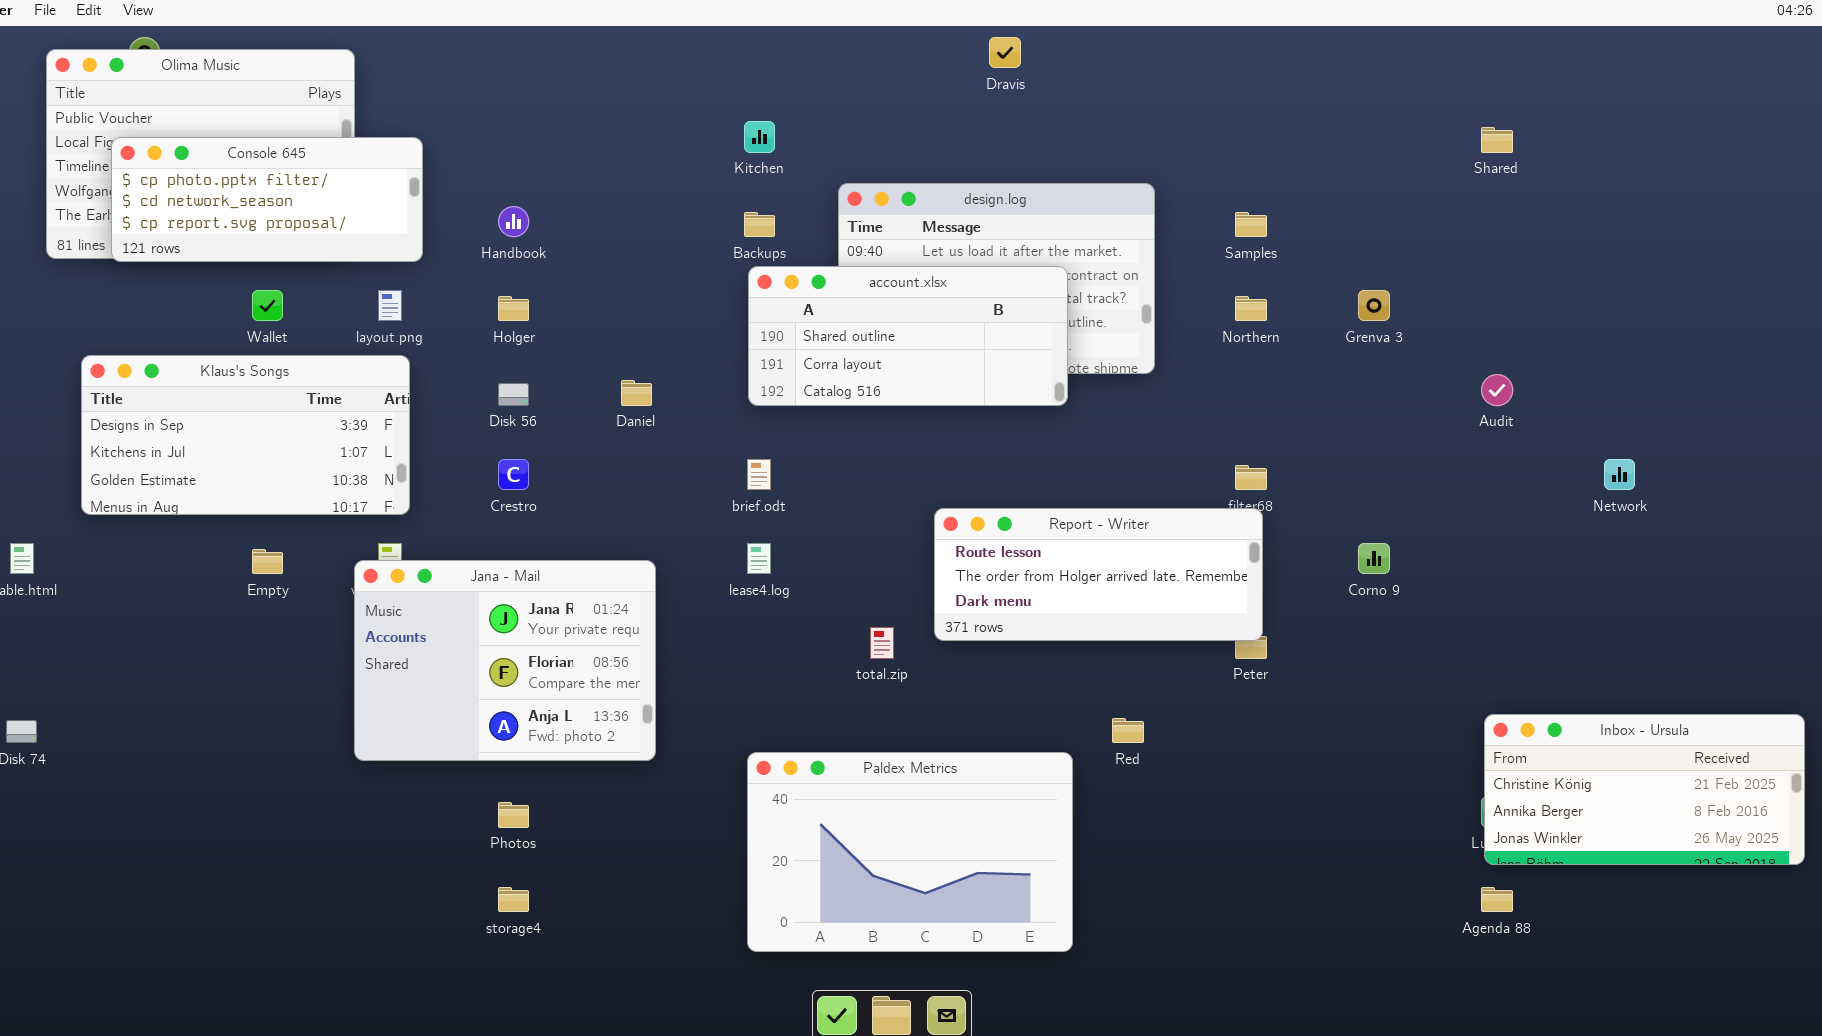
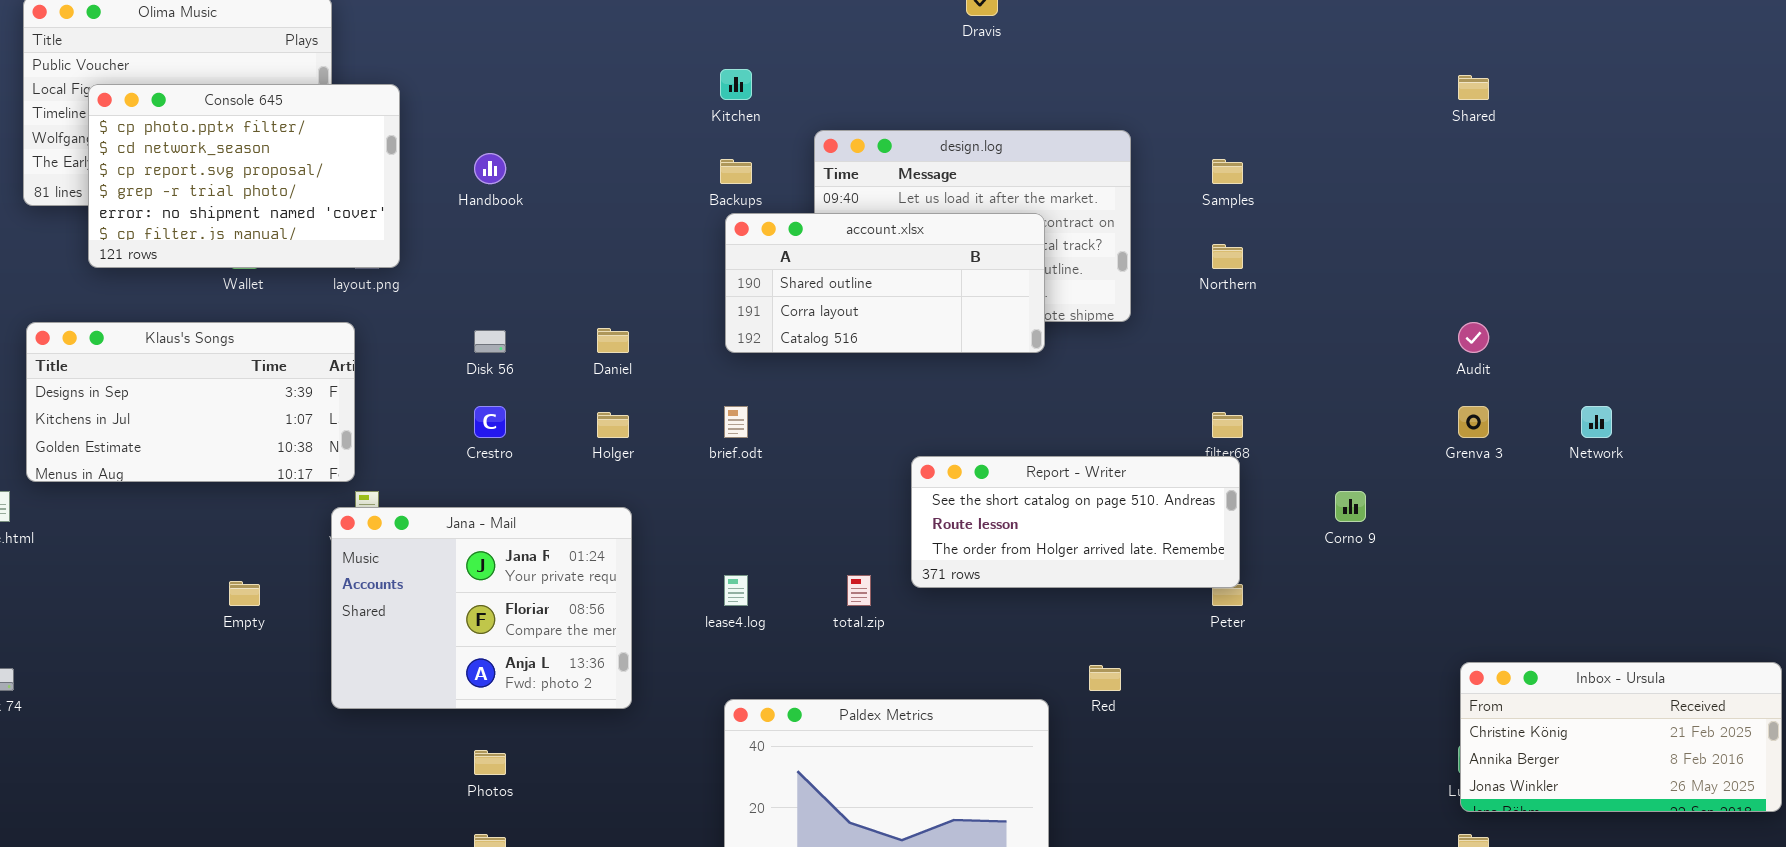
Console 645: [111,137,423,262] -> [88,84,400,268], resized
Grenva 3: [1358,290,1390,321] -> [1458,406,1489,438], moved
Holger: [498,296,529,321] -> [597,412,629,438], moved
Klaus's Songs: [81,355,410,515] -> [26,322,355,482], moved
Report - Writer: [934,508,1263,641] -> [911,456,1240,588], scrolled up 1 row
lease4.log: [747,543,771,574] -> [724,575,748,606], moved
Empty: [252,549,283,574] -> [229,581,260,606], moved

